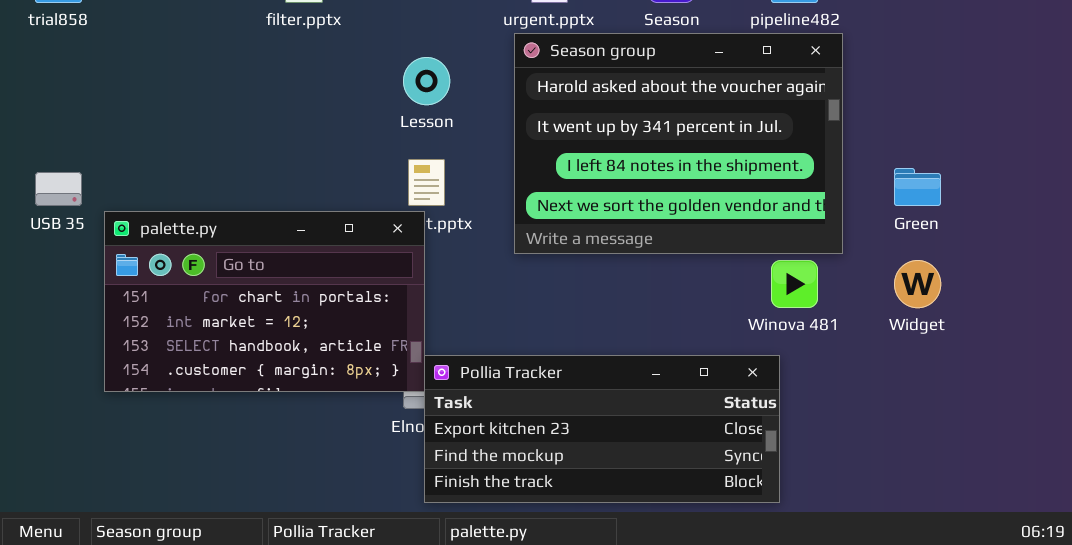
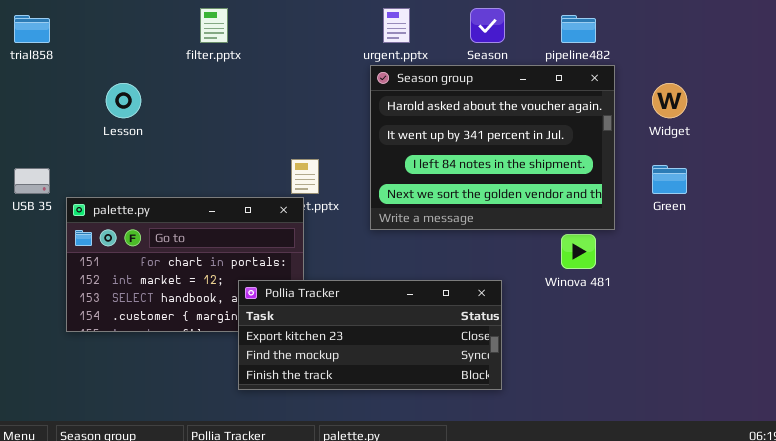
Lesson: [403,57,450,105] -> [106,83,141,118], moved
Widget: [894,260,941,308] -> [652,83,687,118], moved
Pollia Tracker: [424,355,780,503] -> [238,280,502,390], moved

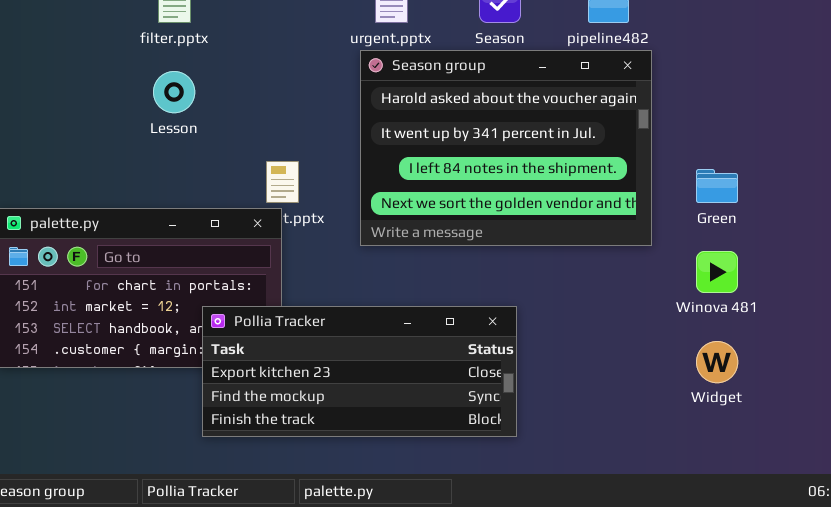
Lesson: [106,83,141,118] -> [153,71,195,113], moved
Widget: [652,83,687,118] -> [696,341,738,383], moved
Winova 481: [561,234,596,269] -> [696,251,738,293], moved

